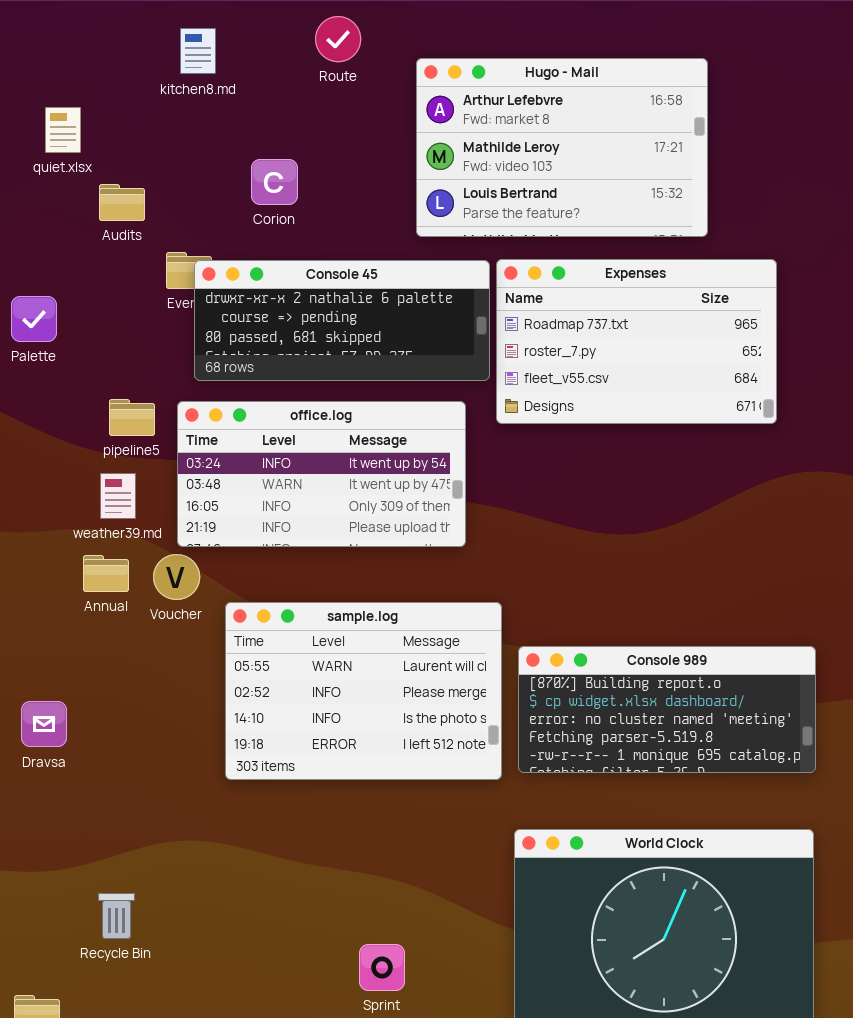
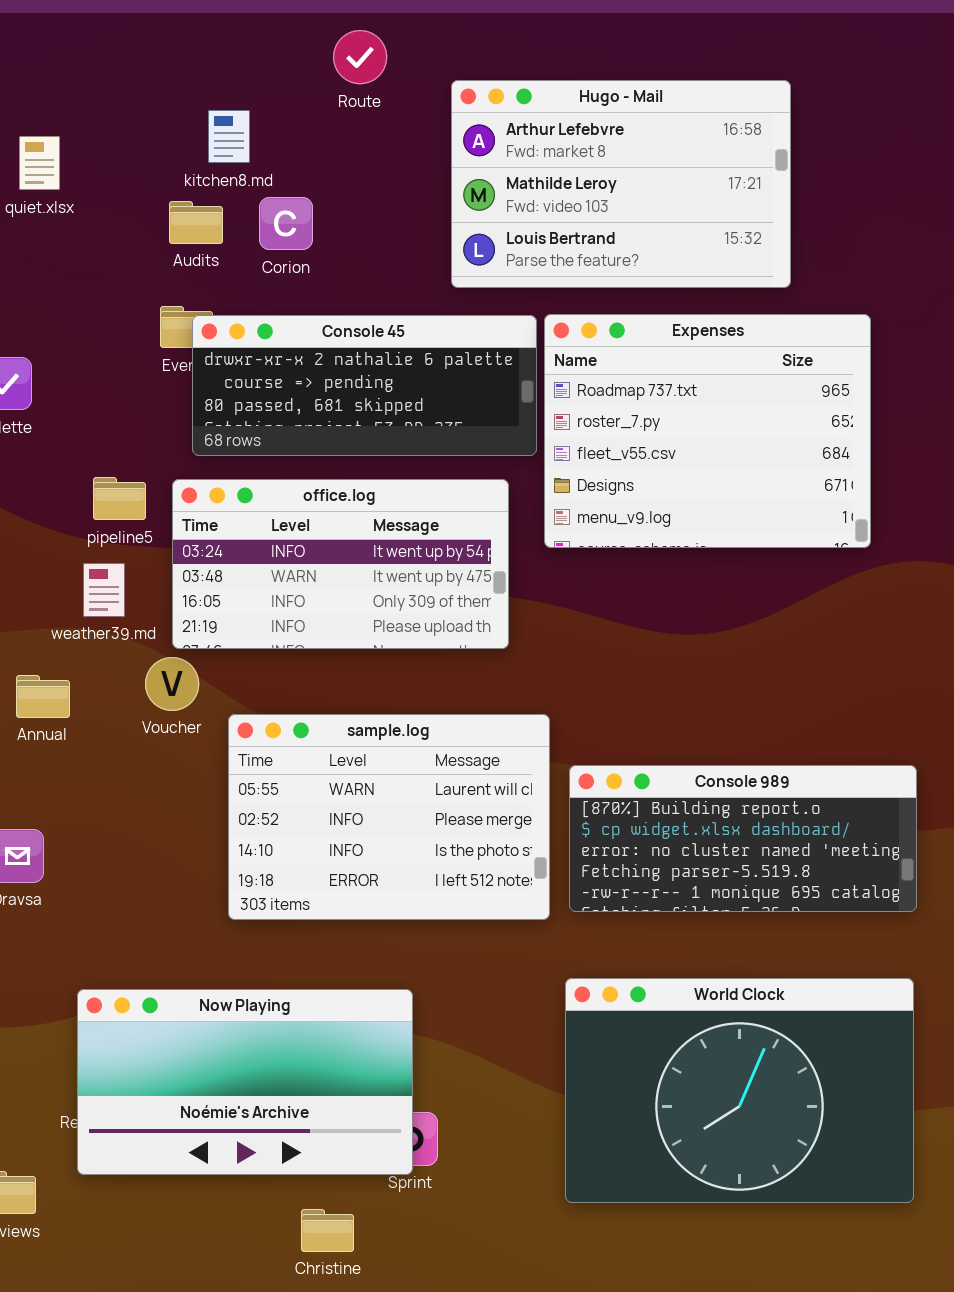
kitchen8.md: [180,28,216,74] -> [208,110,250,163], moved
Audits: [99,184,145,221] -> [169,201,223,244], moved
Expenses: [496,259,777,424] -> [544,314,871,548], resized
Annual: [83,555,129,592] -> [16,675,70,718], moved
Now Playing: none -> [77,989,413,1175], opened

